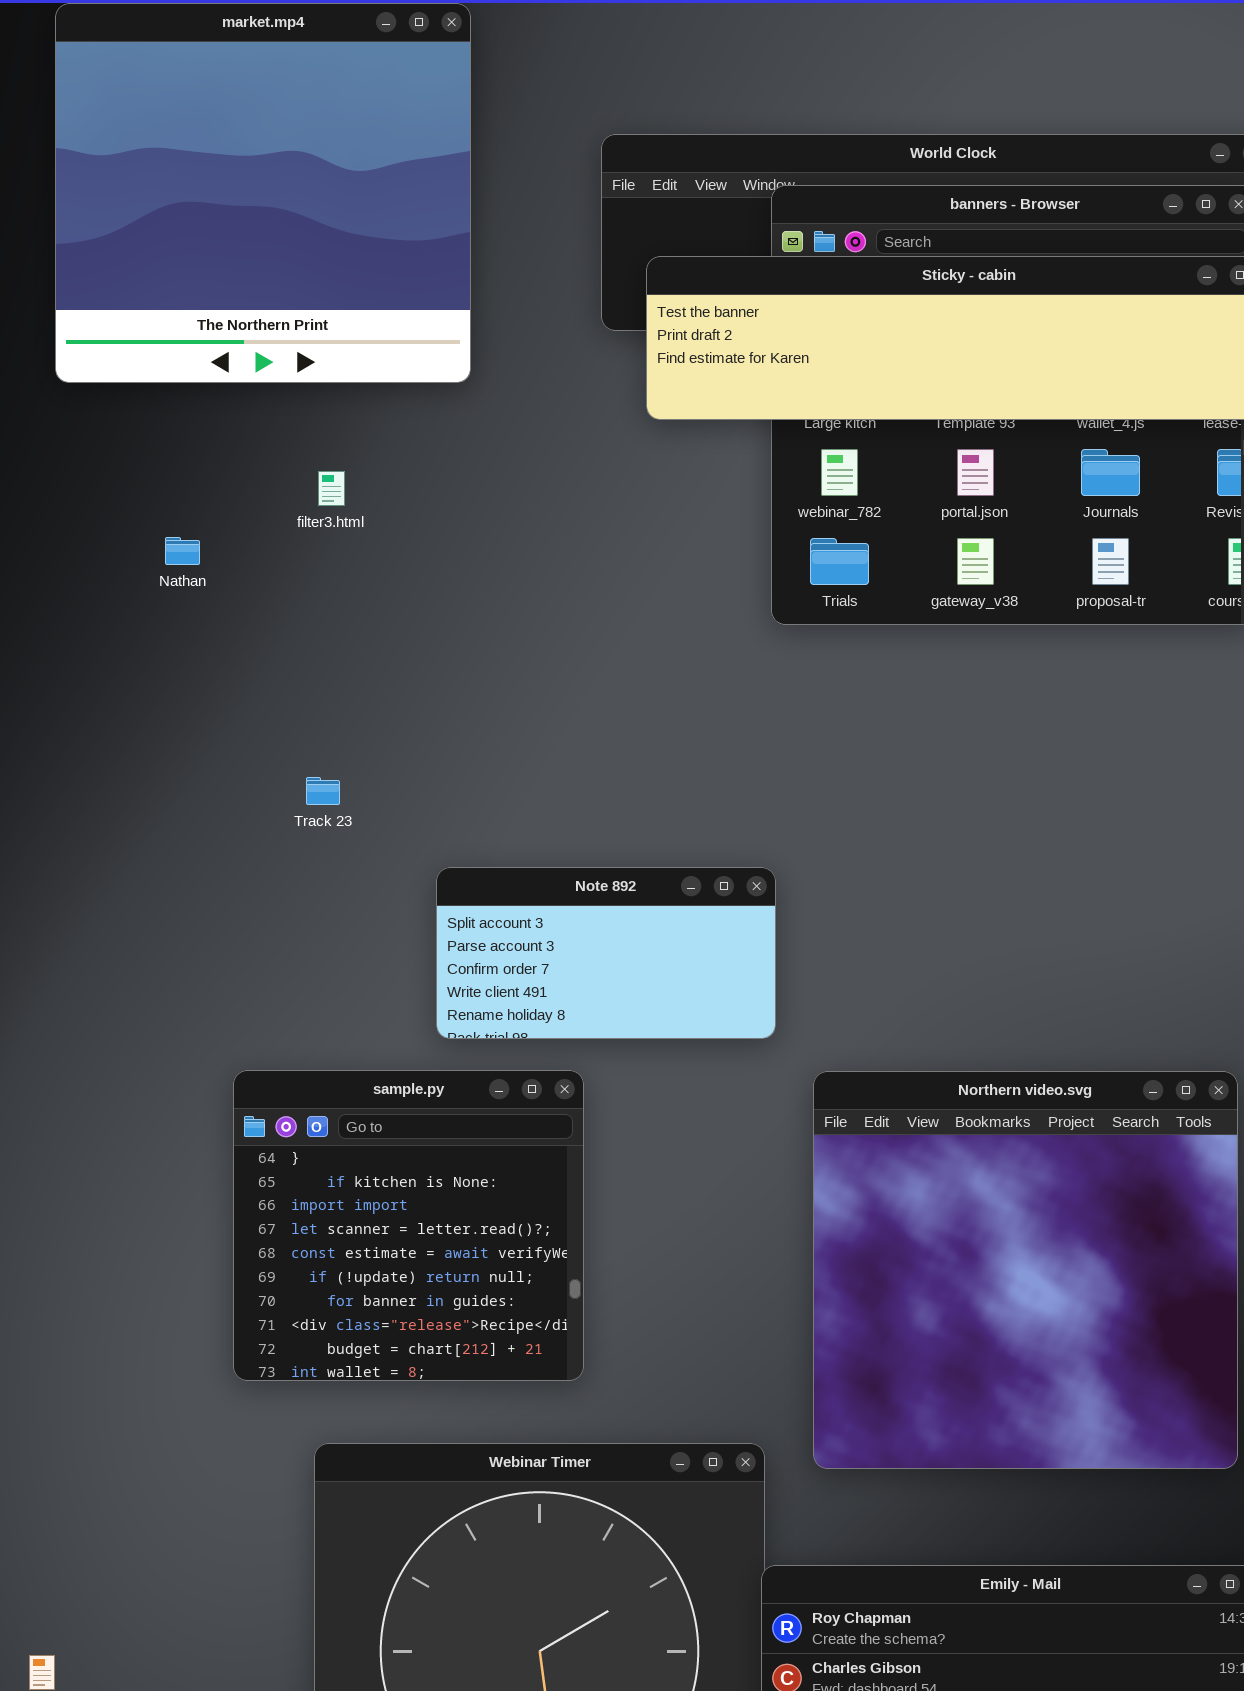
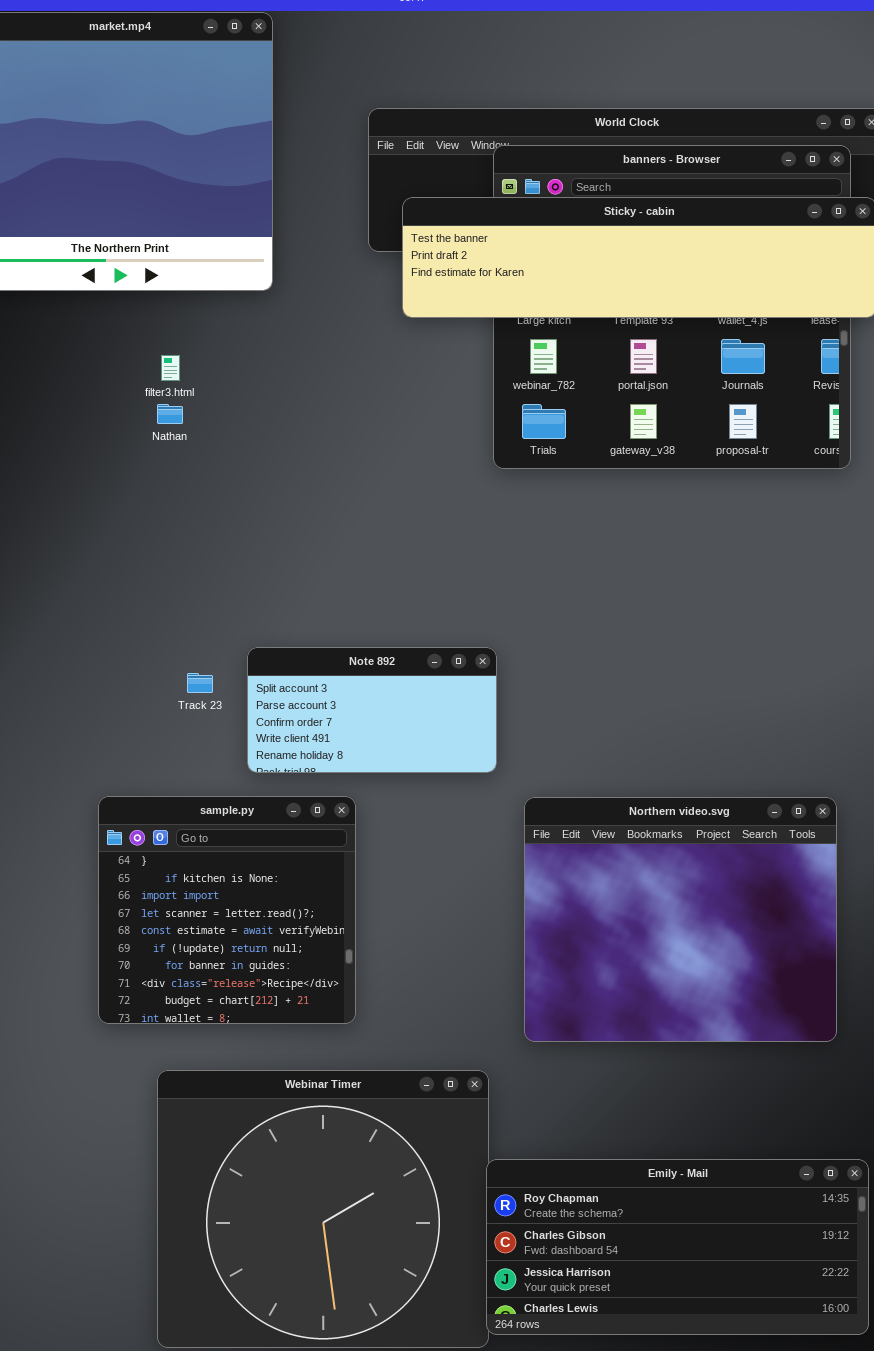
Nathan: [165,537,200,565] -> [157,404,183,424], moved
Track 23: [306,777,340,805] -> [187,673,213,693], moved
Northern video.svg: [813,1071,1238,1469] -> [524,797,837,1042], resized

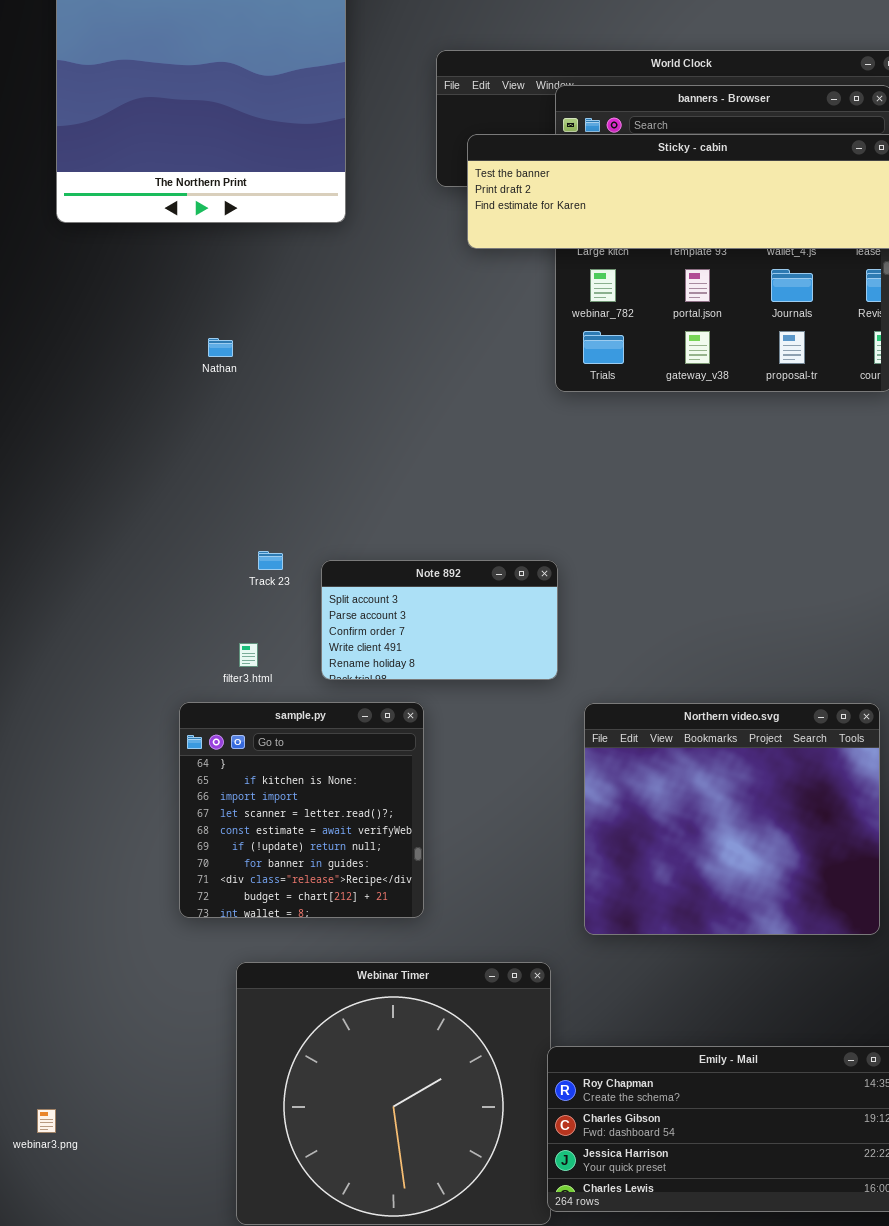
filter3.html: [161,355,180,381] -> [239,643,258,667], moved
Nathan: [157,404,183,424] -> [208,338,233,357], moved
Track 23: [187,673,213,693] -> [258,551,283,570], moved

